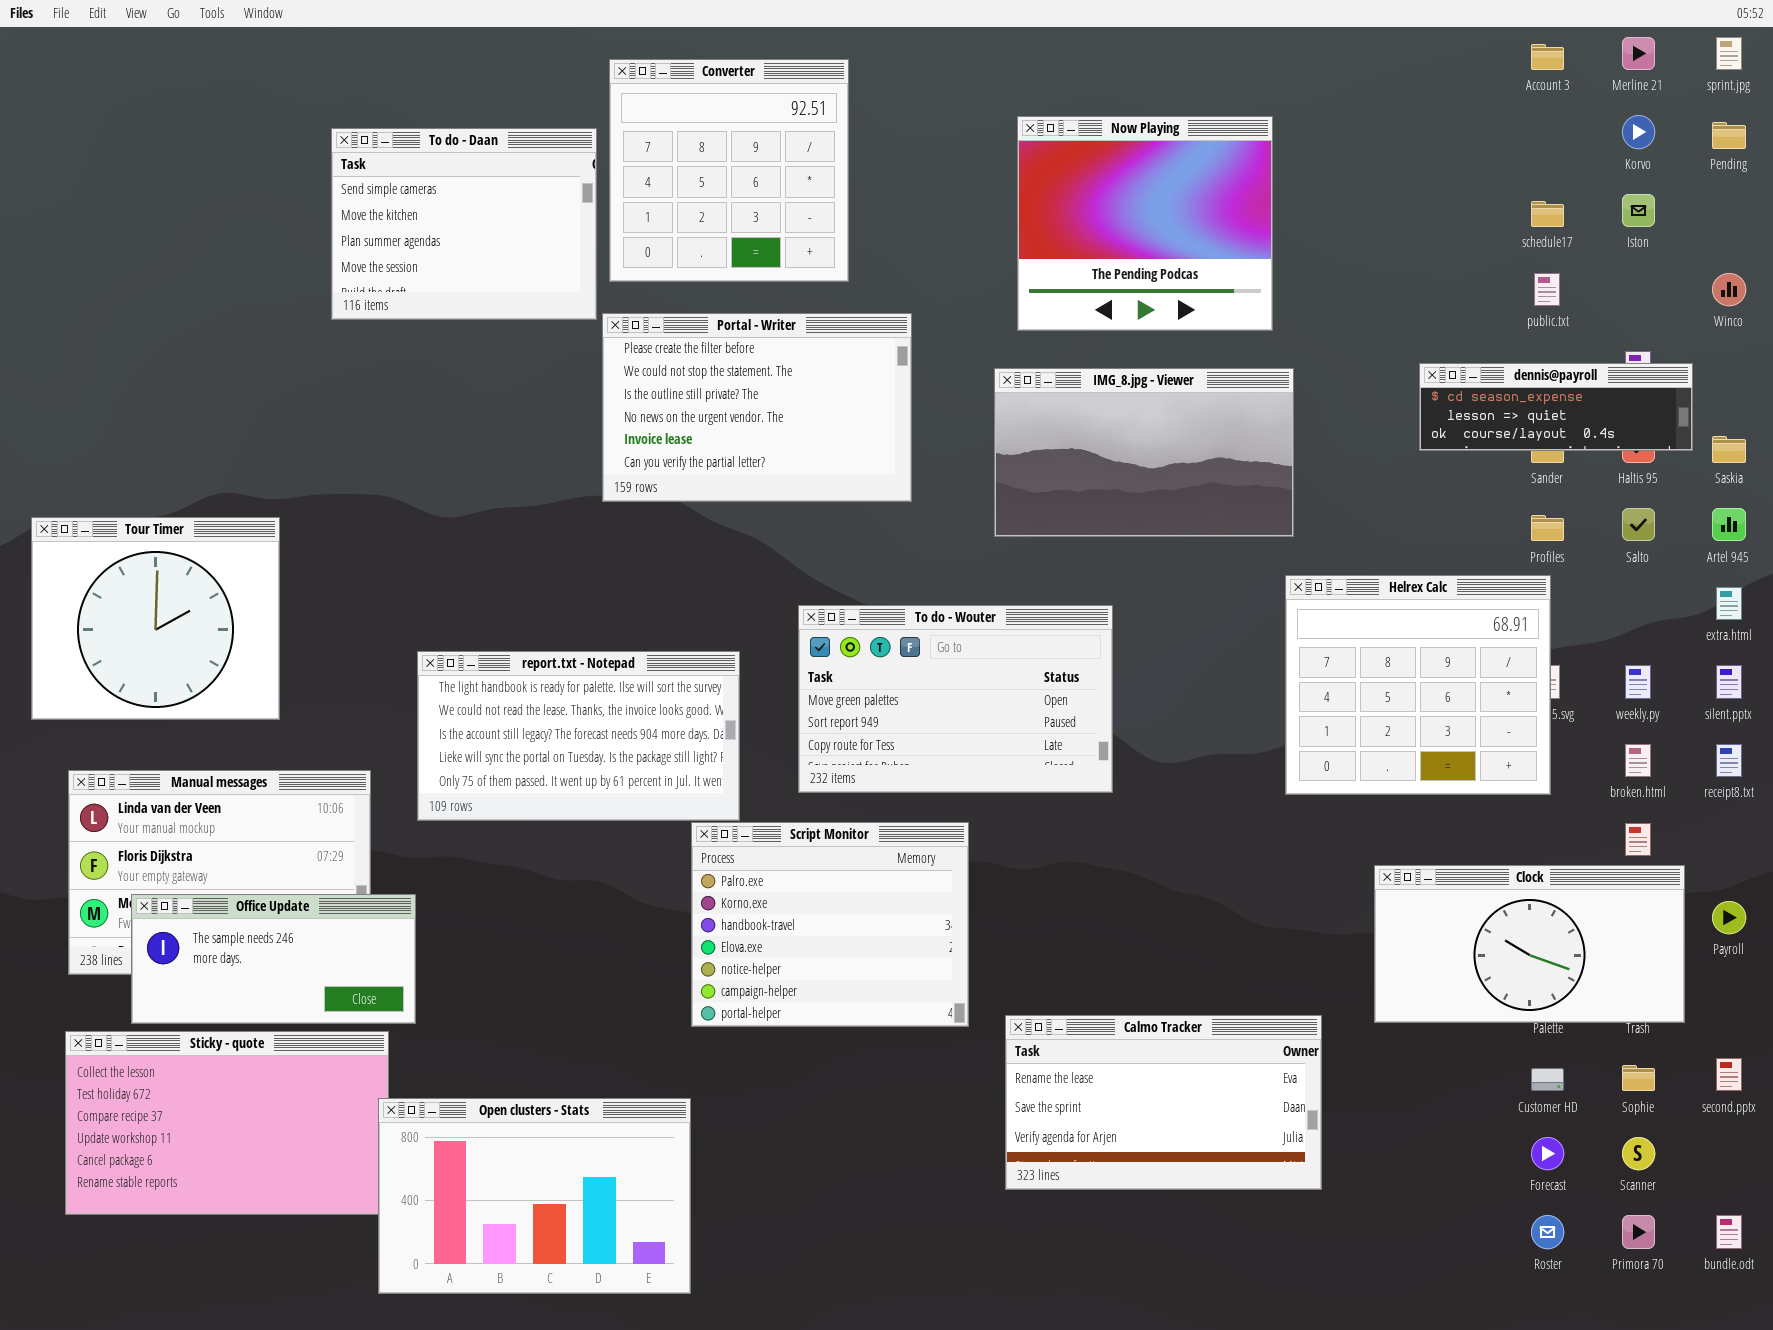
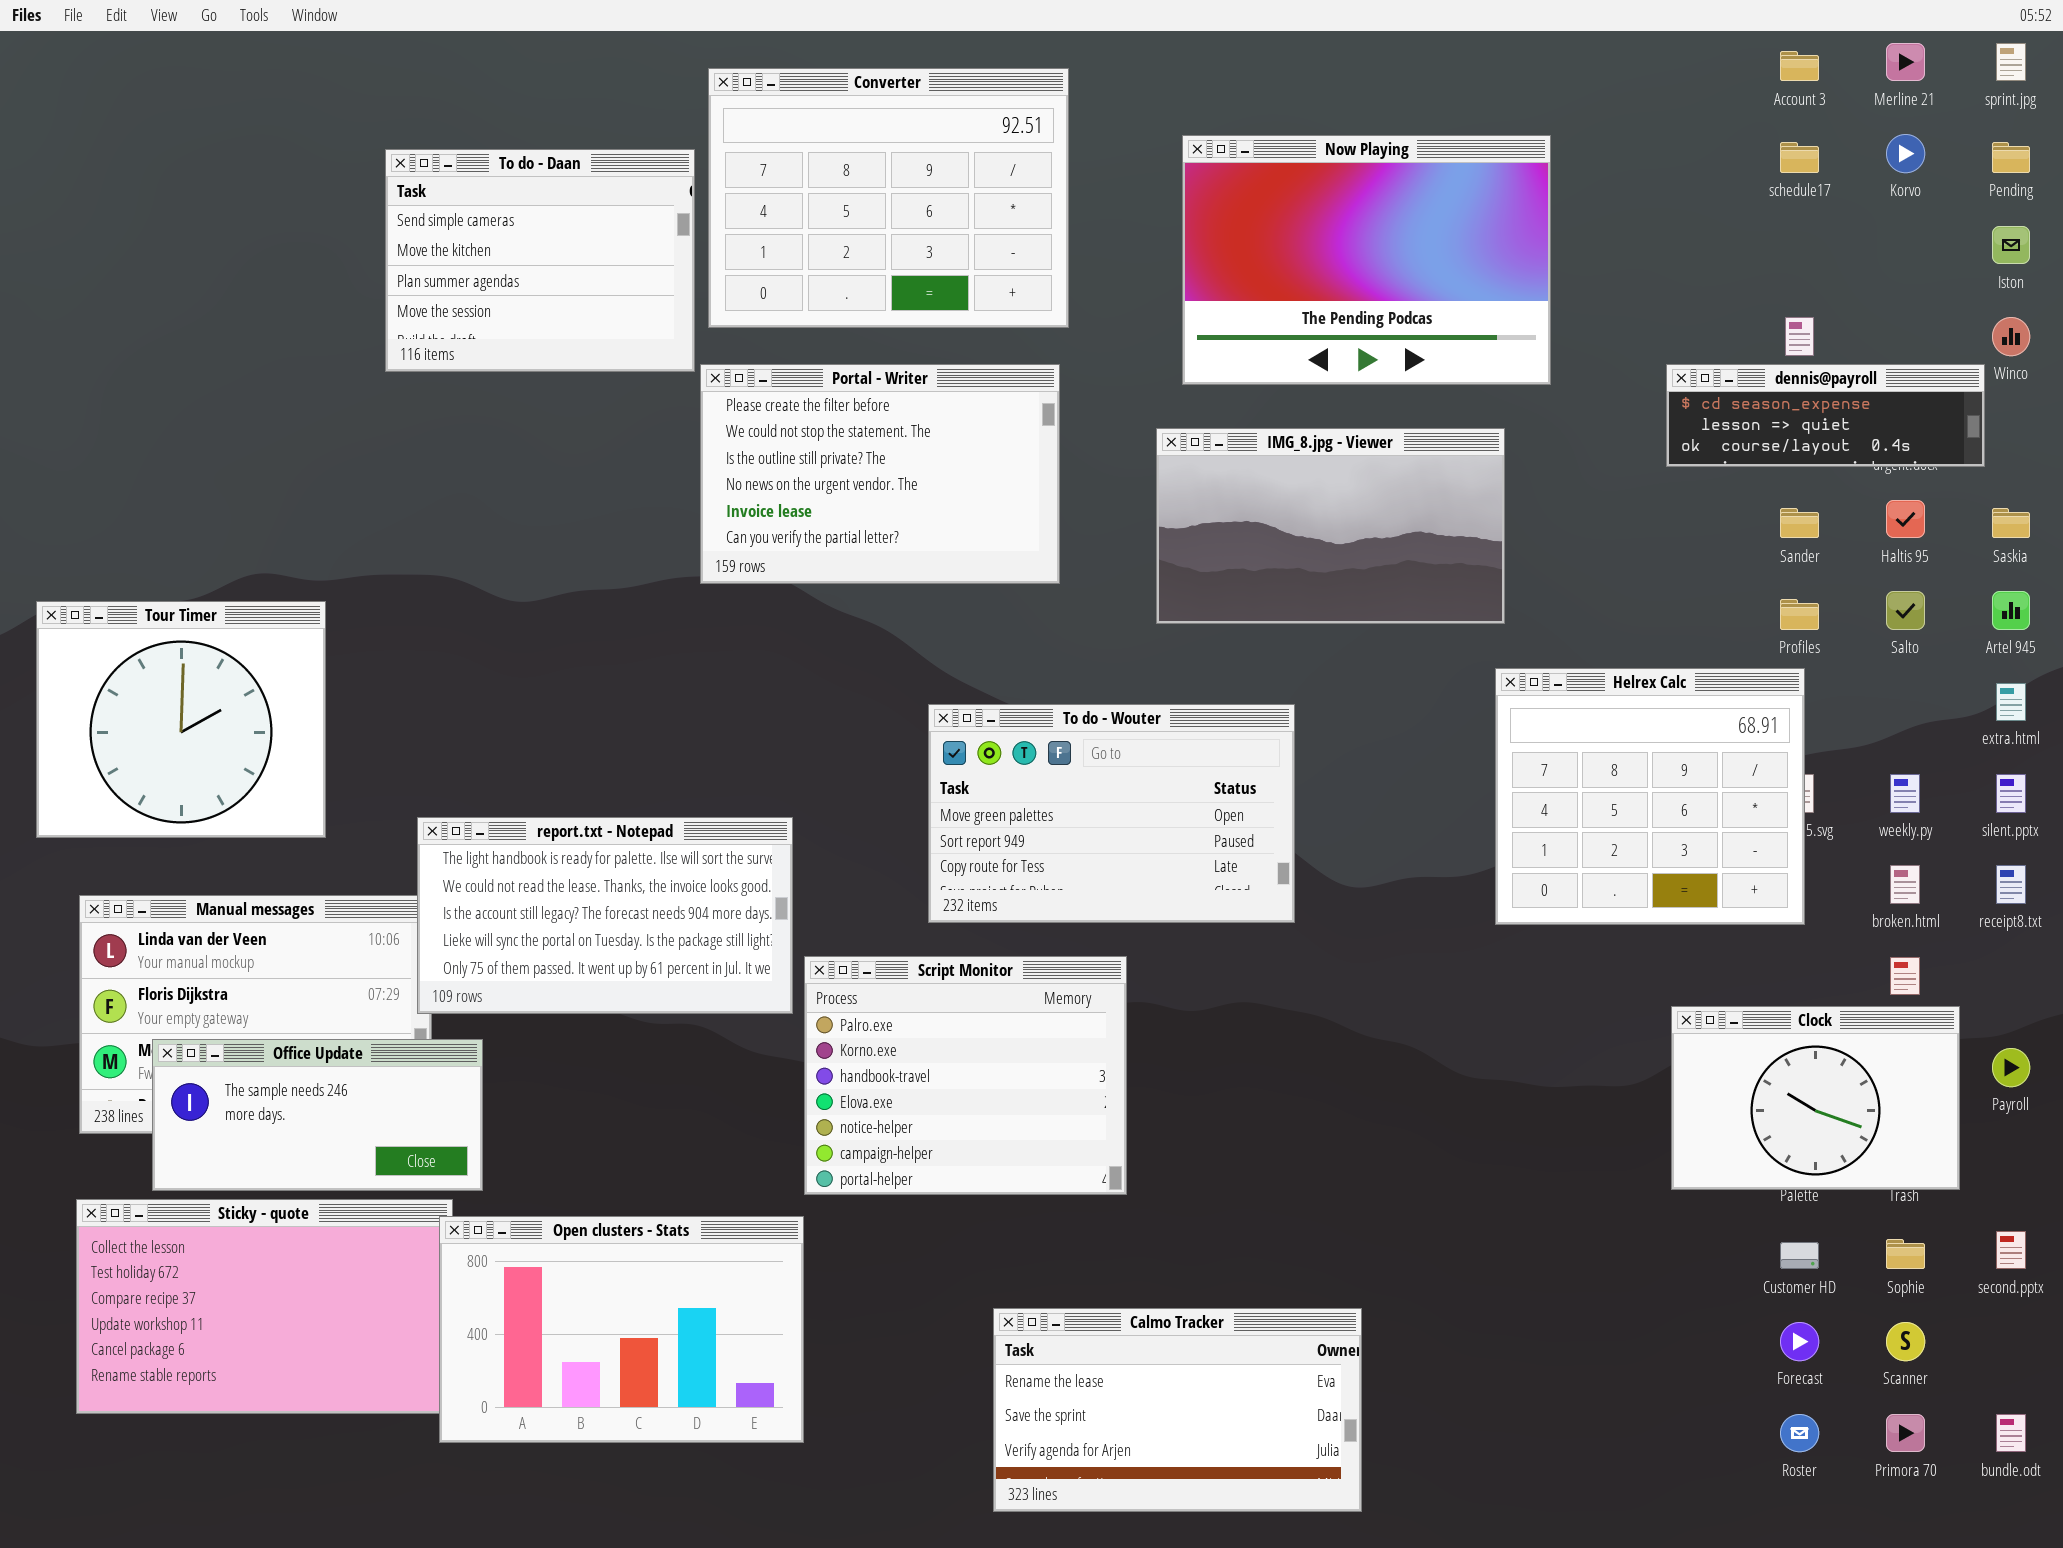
Converter: [609,59,849,282] -> [708,68,1069,328], resized
Now Playing: [1017,116,1273,331] -> [1182,135,1551,385], resized
Iston: [1622,194,1655,227] -> [1992,226,2030,264], moved
schedule17: [1531,201,1564,227] -> [1780,142,1819,173], moved
dennis@payroll: [1419,363,1693,451] -> [1666,364,1985,467], moved
report.txt - Notepad: [417,651,740,821] -> [417,817,793,1014], moved
Clock: [1374,865,1685,1023] -> [1671,1006,1960,1190], resized
Calmo Tracker: [1005,1015,1322,1190] -> [993,1308,1362,1512], moved
Open clusters - Stats: [378,1098,691,1294] -> [439,1216,804,1443], moved

